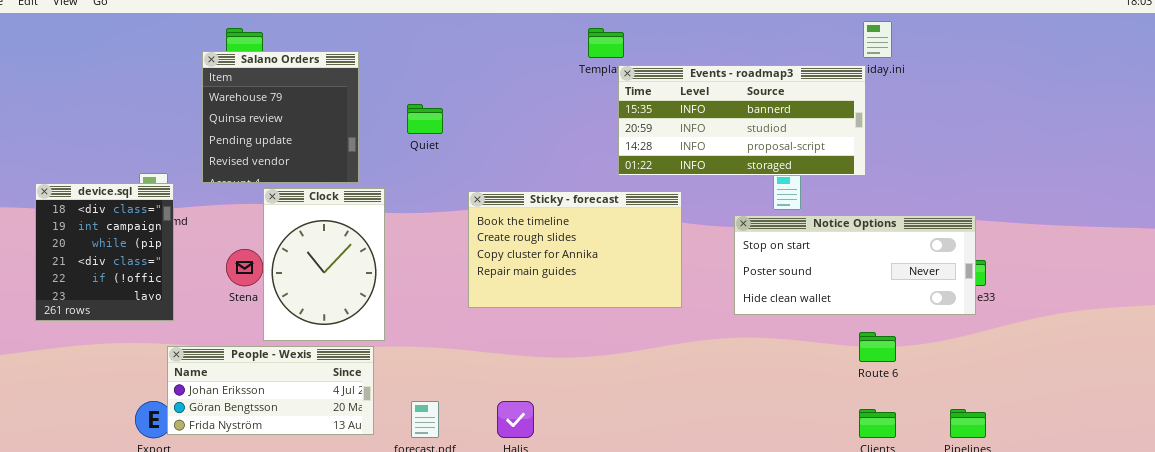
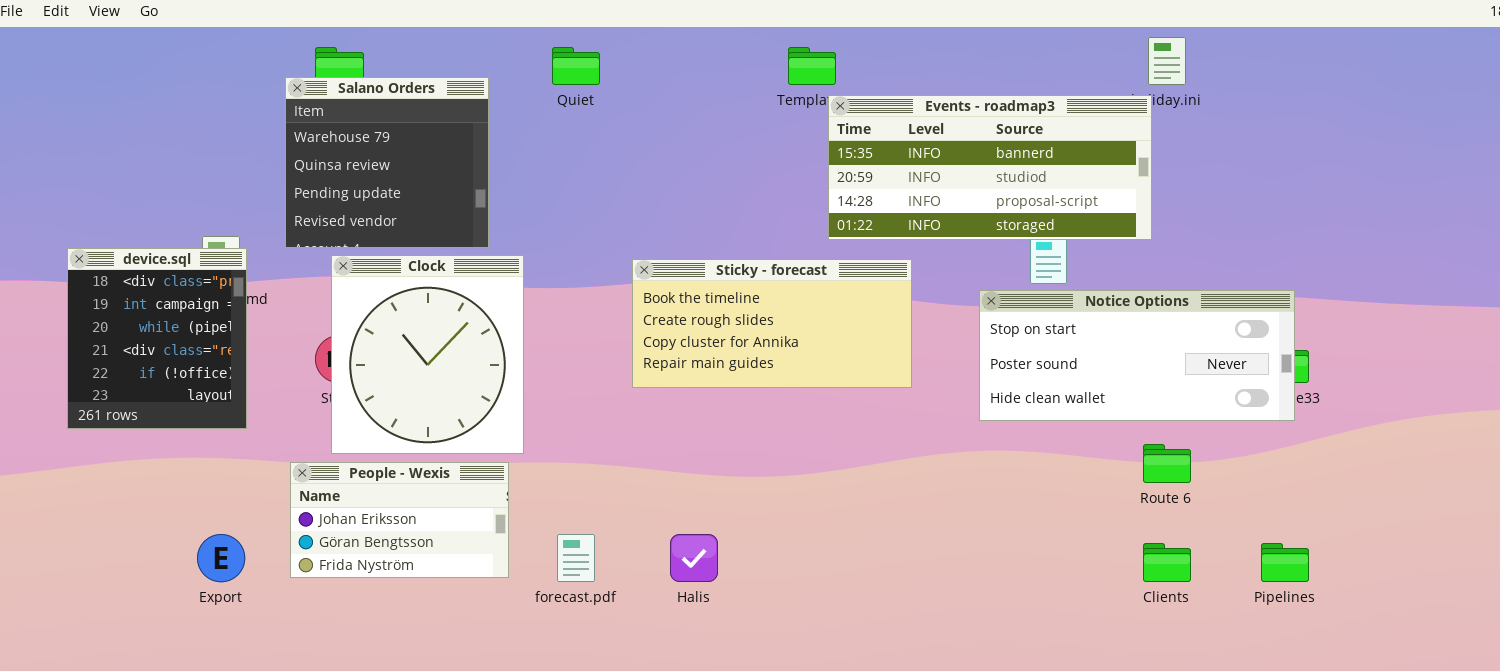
Quiet: [407,104,443,134] -> [552,47,600,85], moved
Clock: [263,188,385,341] -> [331,255,524,454], resized
Sticky - forecast: [468,191,682,308] -> [632,259,912,388], resized
People - Wexis: [167,346,374,435] -> [290,462,509,578], resized

